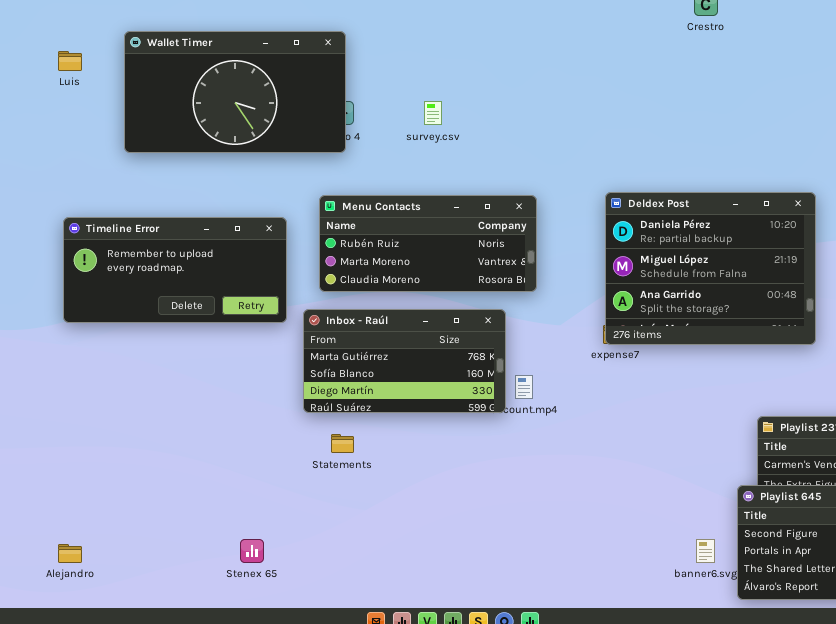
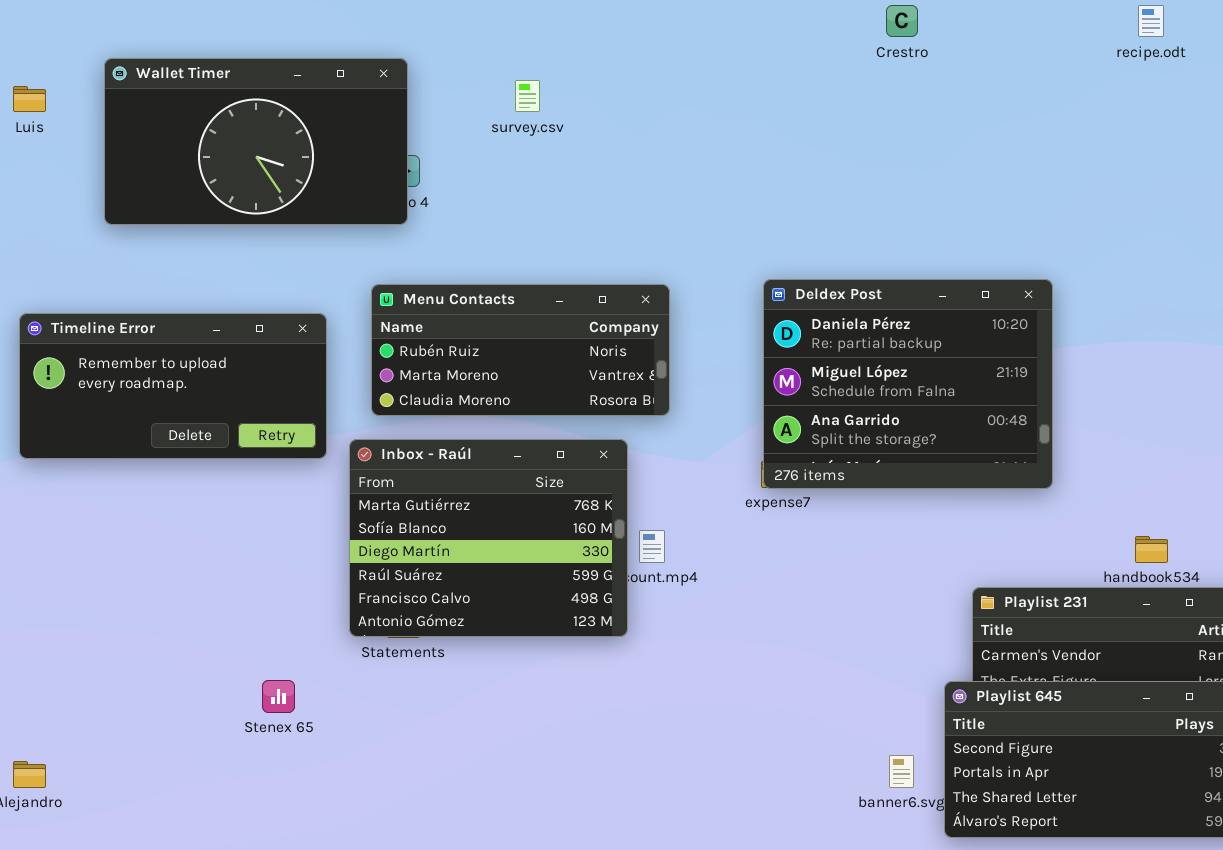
survey.csv: [424,101,442,125] -> [515,80,540,112], moved
Inbox - Raúl: [303,309,506,413] -> [349,439,628,637], resized
Stenex 65: [240,539,264,563] -> [262,680,295,713], moved

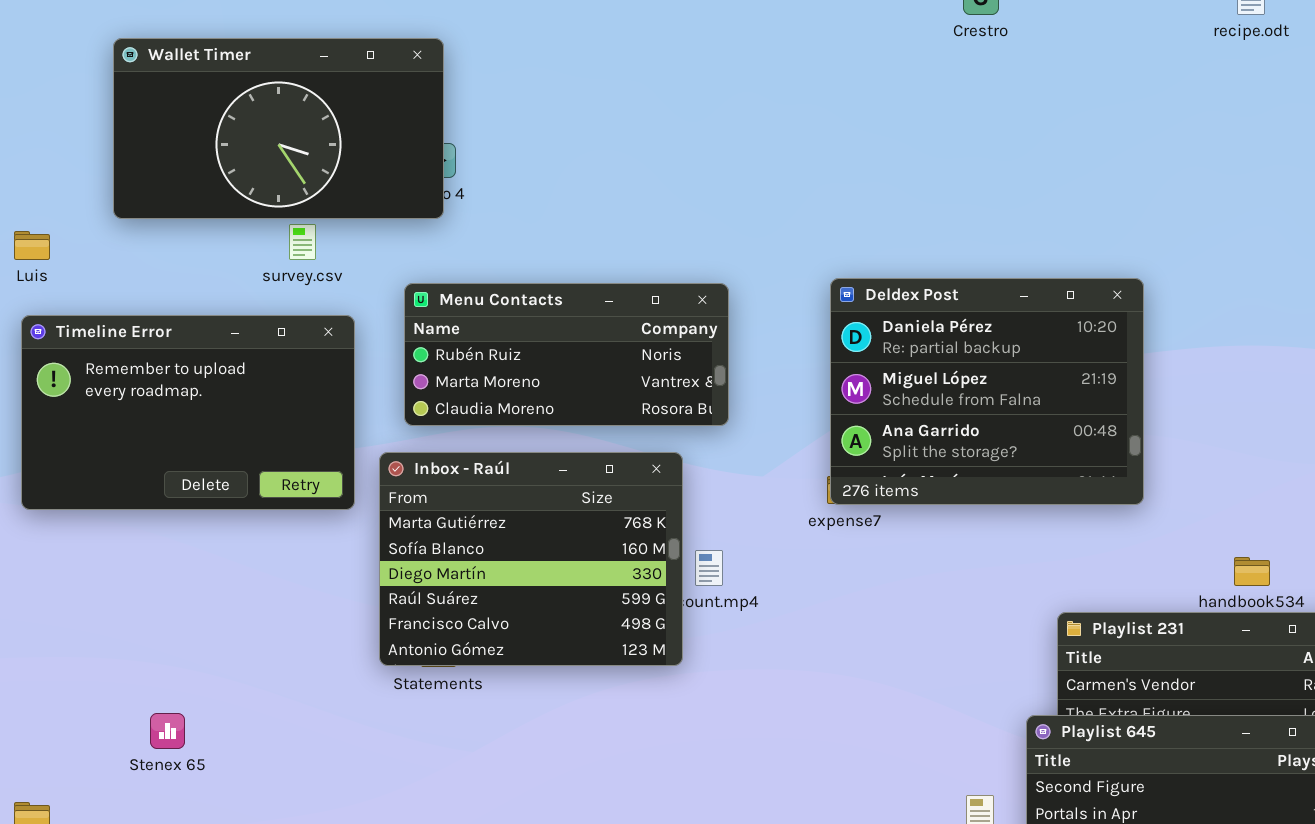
survey.csv: [515,80,540,112] -> [289,224,316,260], moved
Luis: [13,86,46,112] -> [14,231,50,260], moved
Timeline Error: [19,313,327,459] -> [21,315,355,510], resized
Stenex 65: [262,680,295,713] -> [150,713,185,749], moved

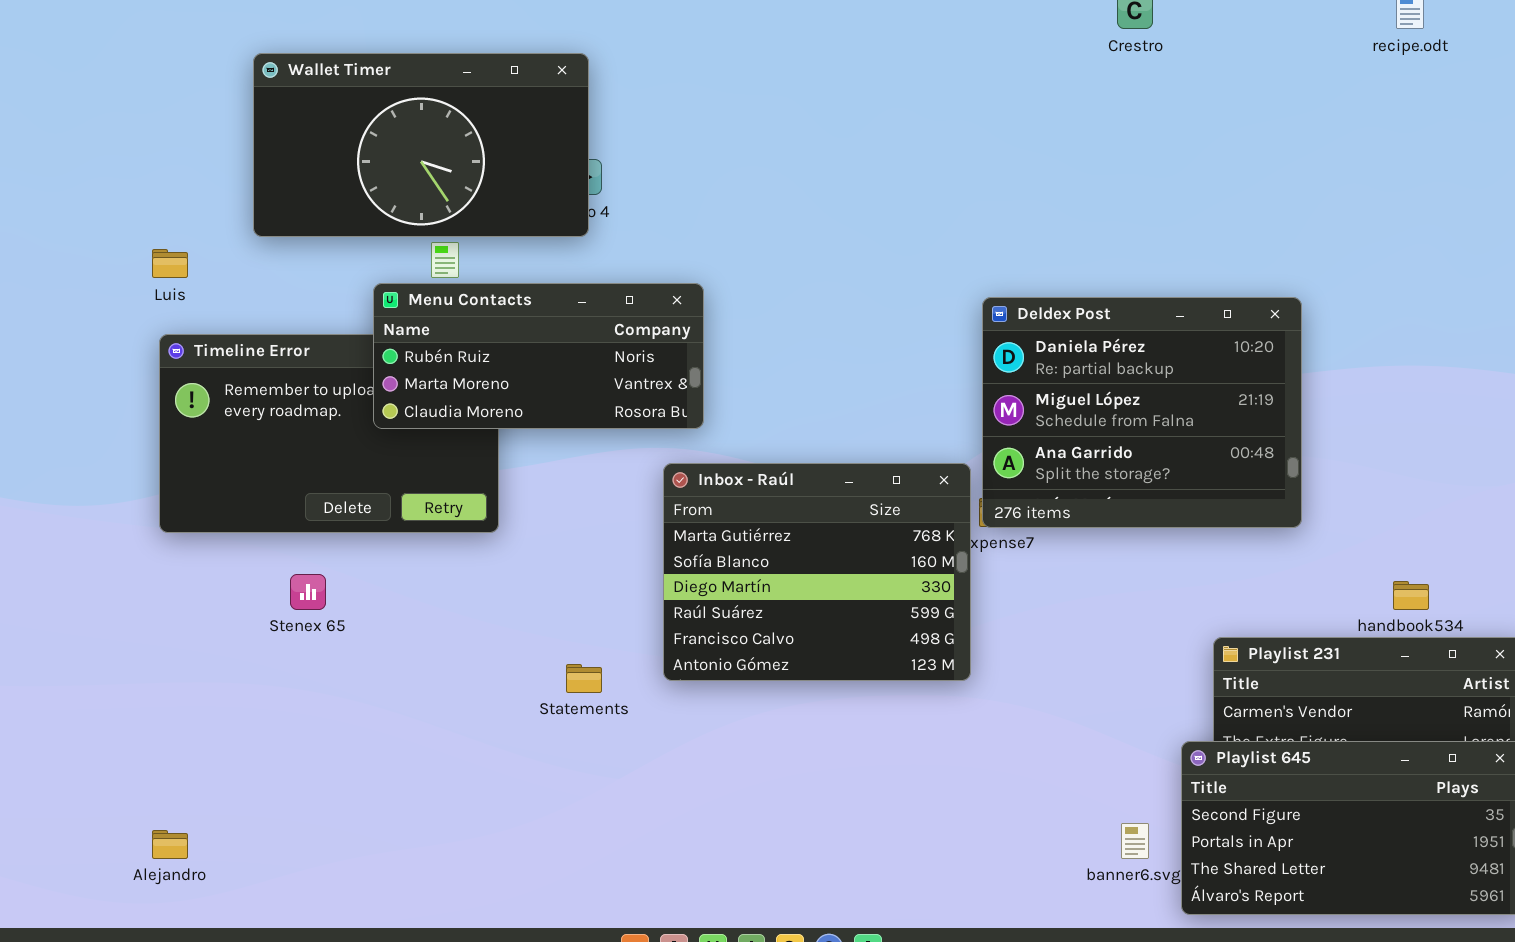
Menu Contacts: [404,283,729,426] -> [373,283,704,429], moved
Inbox - Raúl: [379,452,683,666] -> [663,463,971,681], moved
Stenex 65: [150,713,185,749] -> [290,574,326,610], moved

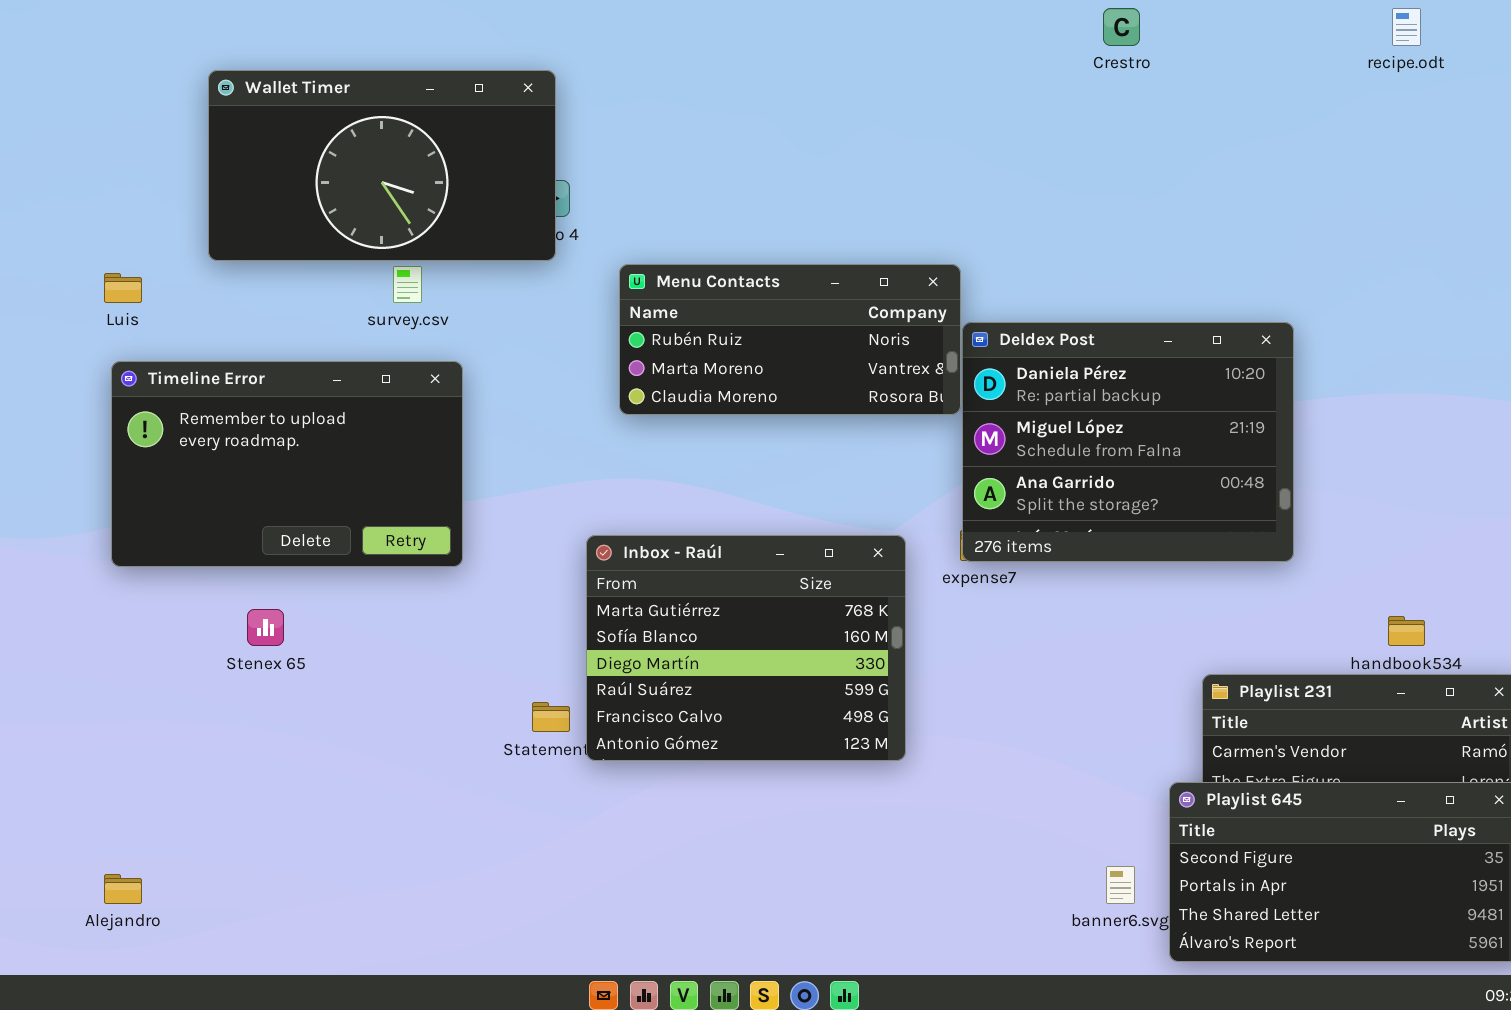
Menu Contacts: [373,283,704,429] -> [619,264,961,415], moved
Inbox - Raúl: [663,463,971,681] -> [586,535,906,761], moved

